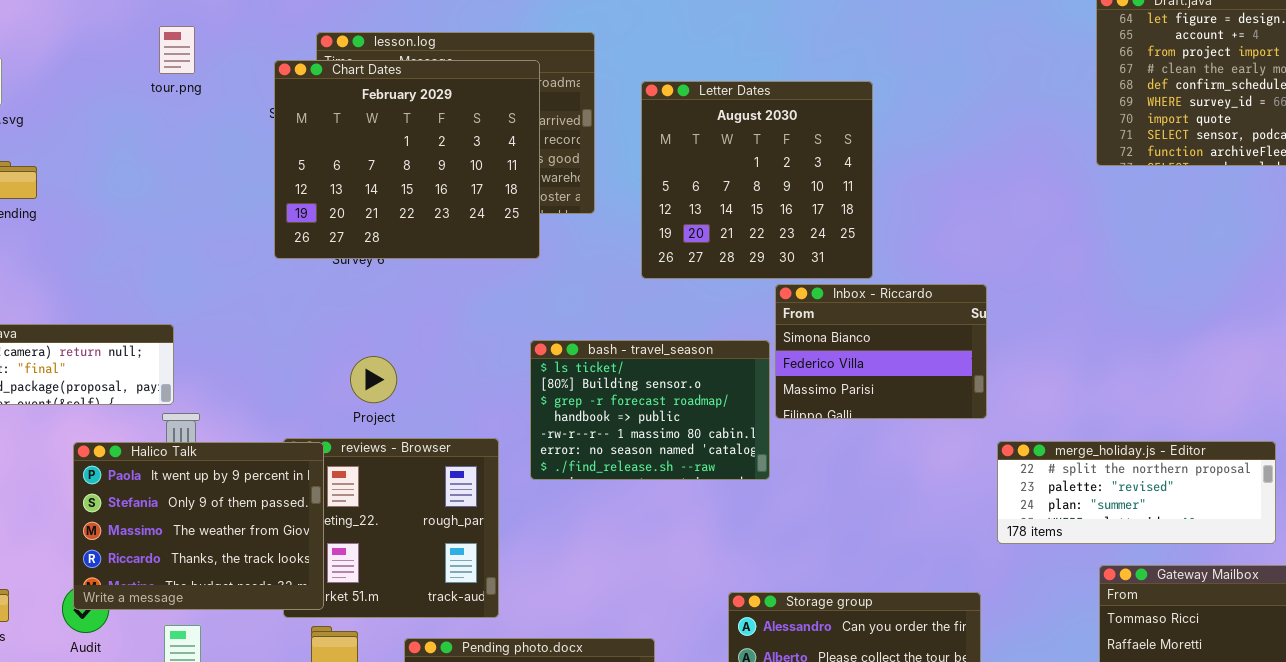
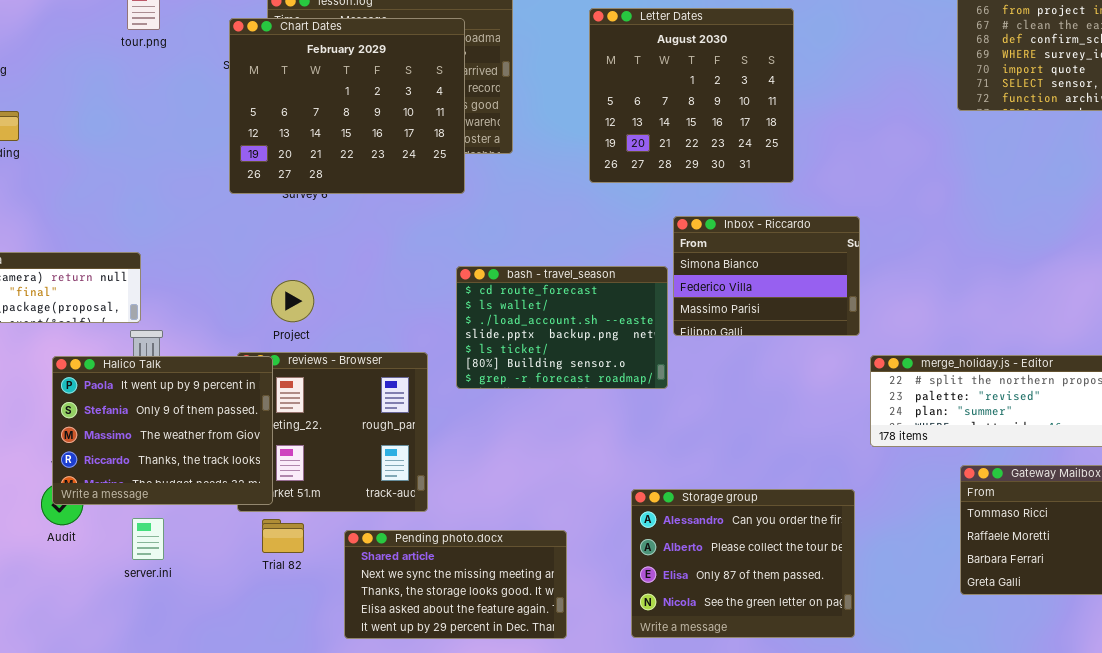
Letter Dates: [641,81,873,279] -> [589,8,794,183], moved
bash - travel_season: [530,340,770,480] -> [456,266,668,389], scrolled up 4 rows
Project: [350,356,397,403] -> [271,280,314,322], moved

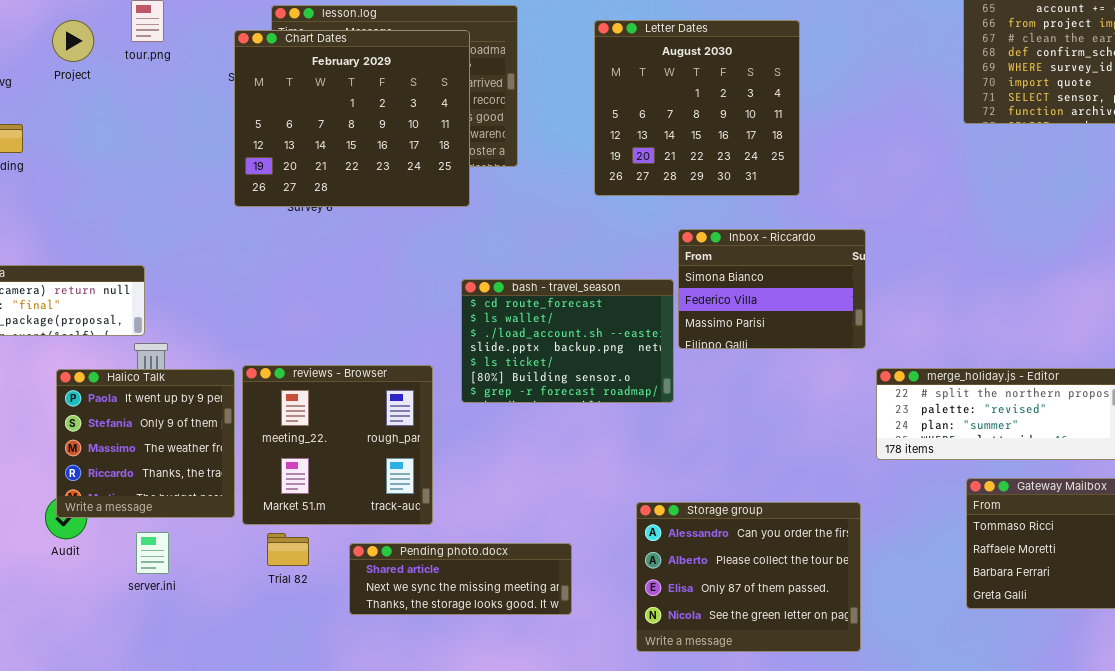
Project: [271,280,314,322] -> [52,20,94,62], moved
Halico Talk: [52,356,273,505] -> [56,369,235,518], resized
Pending photo.docx: [344,530,567,639] -> [349,543,572,615], resized

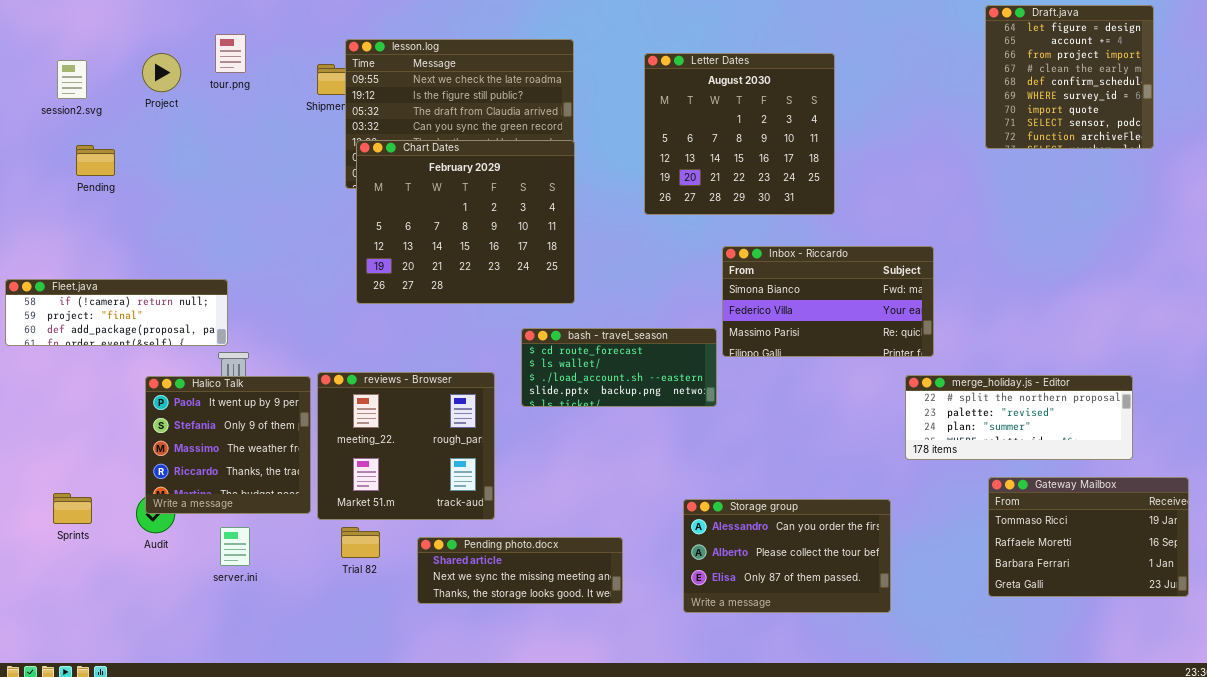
Chart Dates: [234,30,470,207] -> [356,140,575,304], moved
Inbox - Riccardo: [678,229,866,349] -> [722,246,934,357], resized
bash - travel_season: [461,279,674,403] -> [521,328,717,407], resized
Storage group: [636,502,861,652] -> [683,499,891,613], resized

